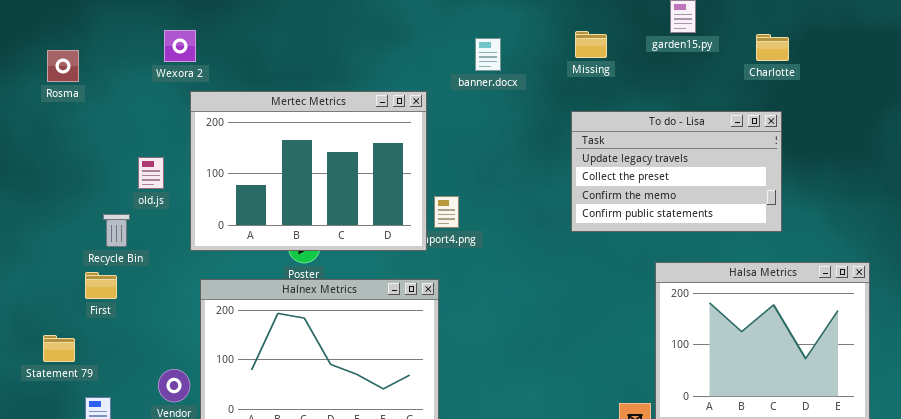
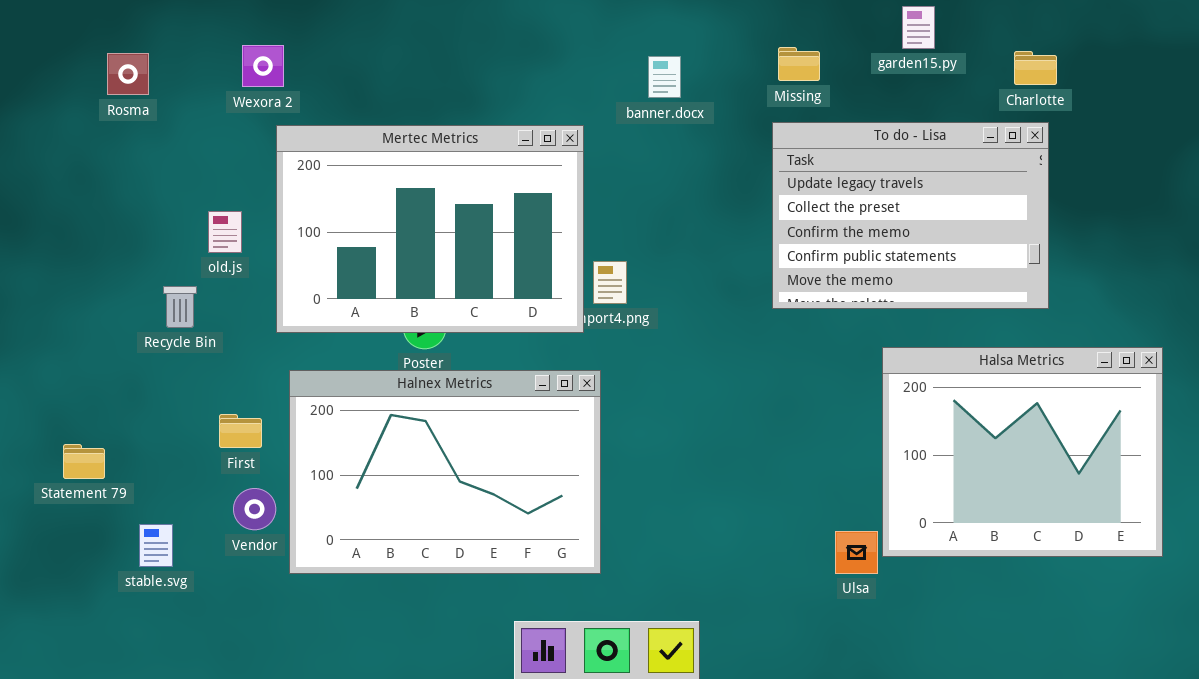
Rosma: [47,50,79,82] -> [107,53,149,95], moved
To do - Lisa: [571,111,782,232] -> [772,122,1049,309], resized
First: [85,272,117,299] -> [219,414,262,448], moved
Statement 79: [43,335,75,362] -> [63,444,105,479], moved

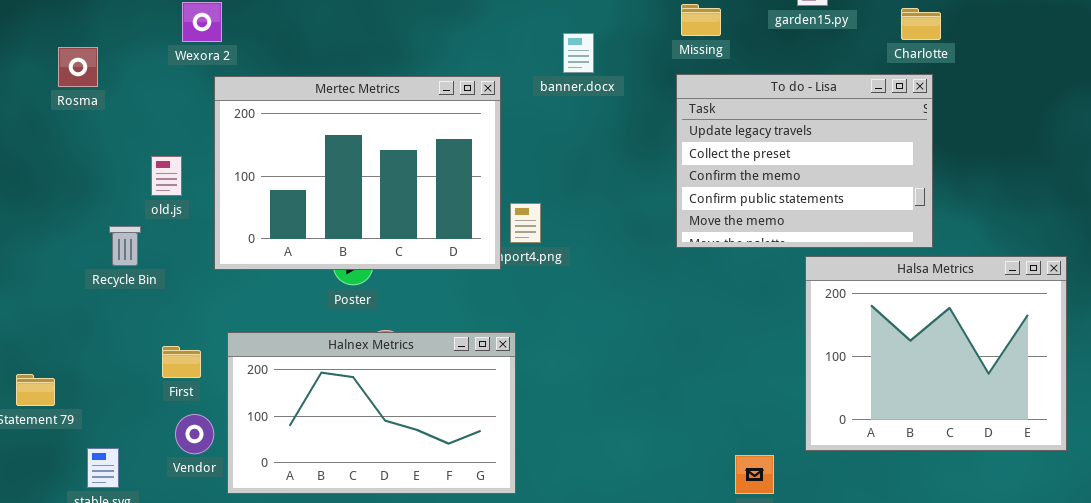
Rosma: [107,53,149,95] -> [58,47,98,87], moved
banner.docx: [648,56,681,98] -> [563,33,594,73], moved
Halsa Metrics: [882,347,1163,557] -> [805,256,1067,451], moved
Halnex Metrics: [289,370,601,574] -> [227,332,516,494], resized

